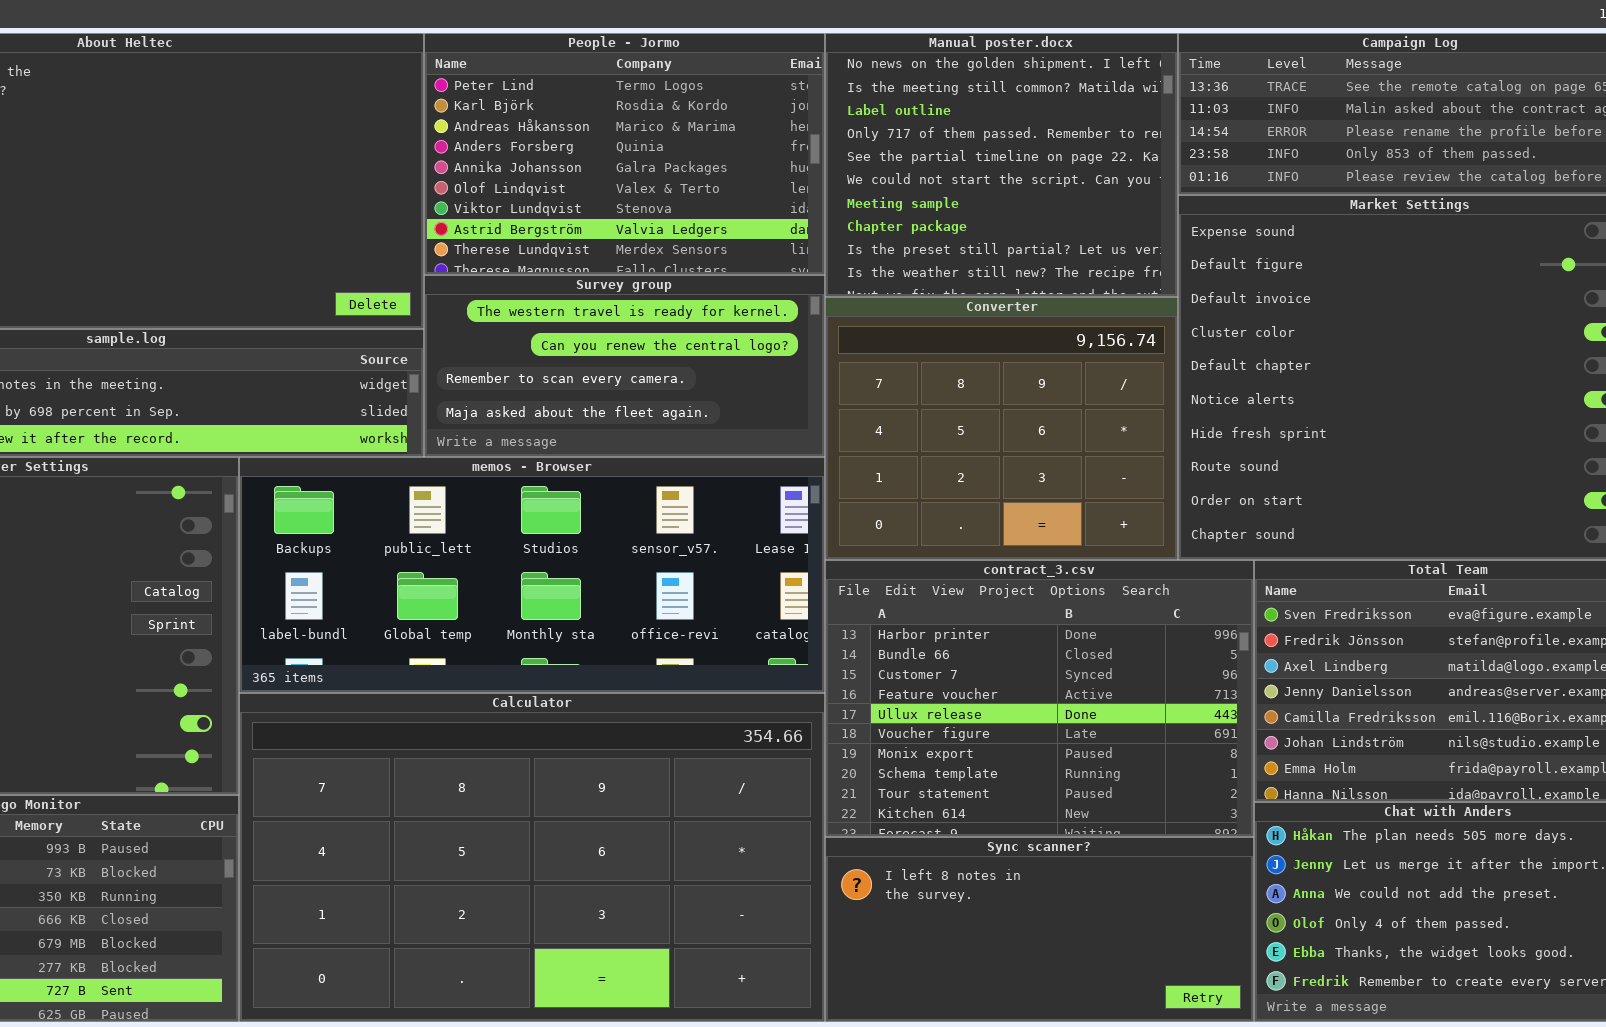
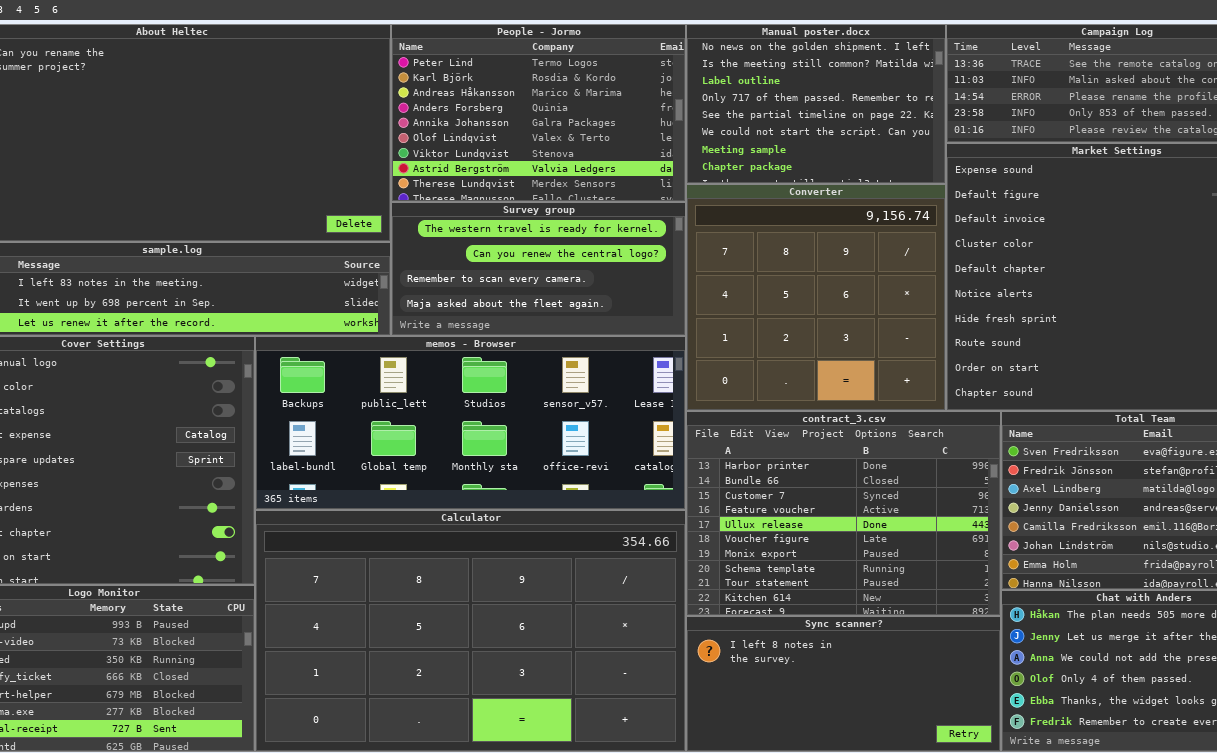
Manual poster.docx: [825,33,1178,297] -> [686,24,946,184], resized
Converter: [825,297,1178,560] -> [686,184,946,411], resized

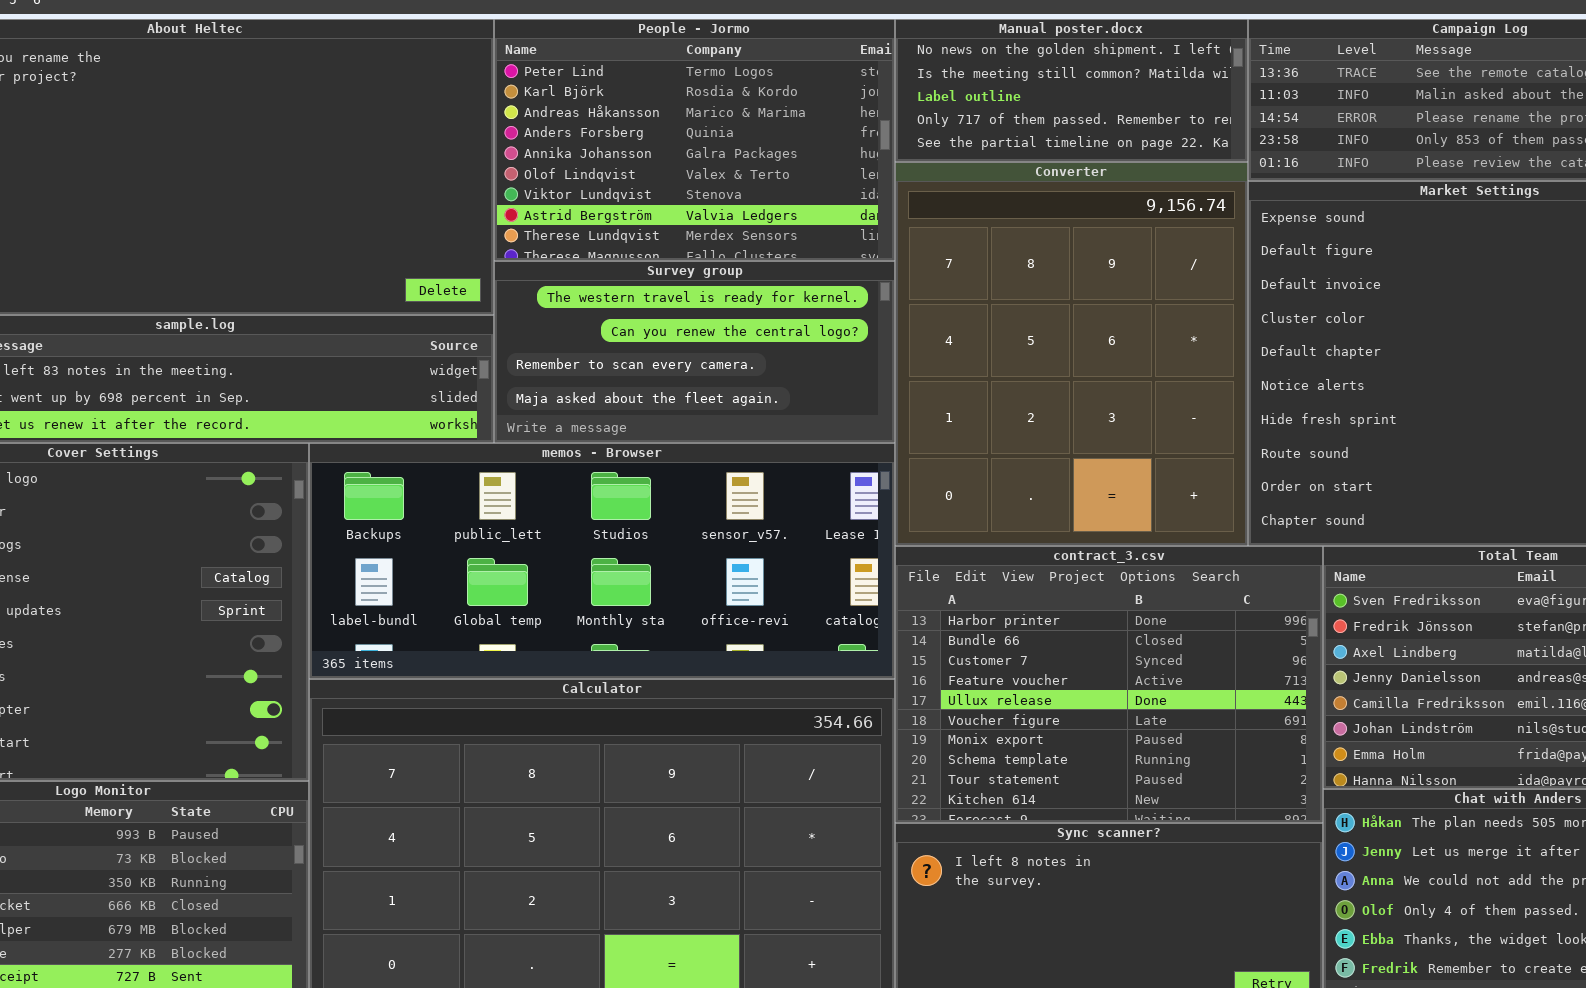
Manual poster.docx: [686,24,946,184] -> [895,19,1248,162], resized
Converter: [686,184,946,411] -> [895,162,1248,546], resized

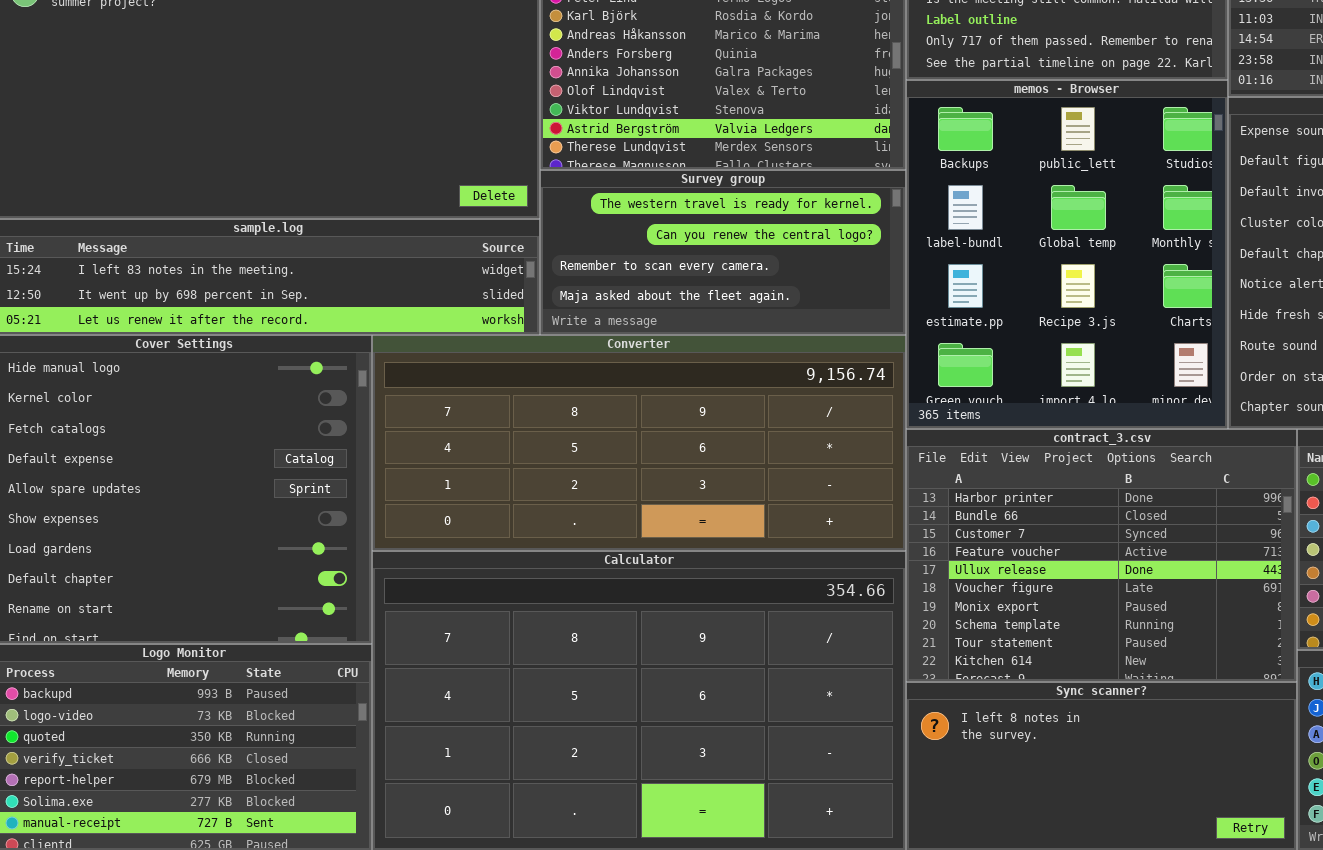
Converter: [895,162,1248,546] -> [372,335,906,551], moved, resized
memos - Browser: [309,443,895,679] -> [906,80,1228,429], moved, resized

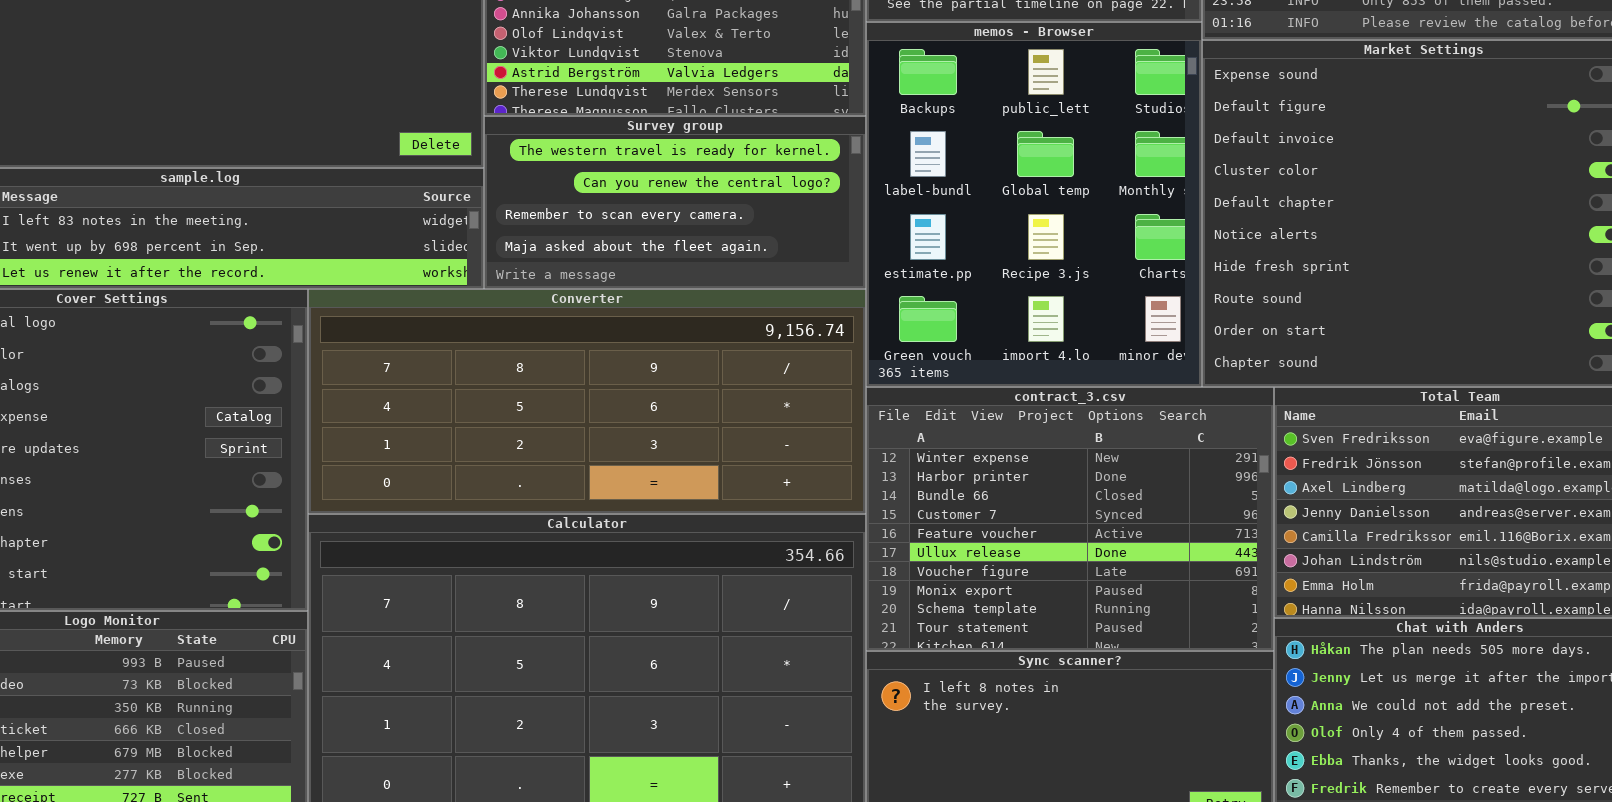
contract_3.csv: [906,429,1297,682] -> [866,387,1274,651], scrolled up 1 row

